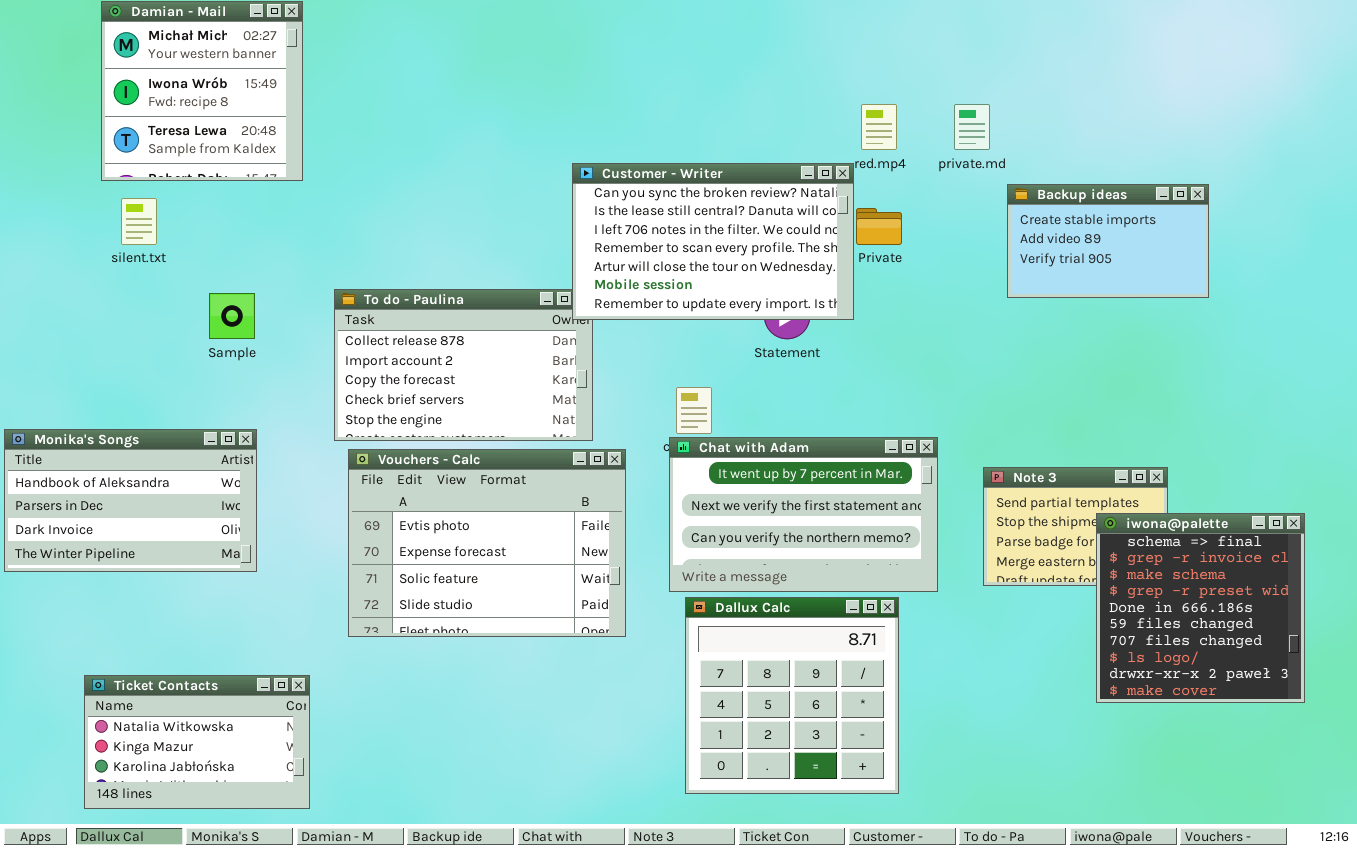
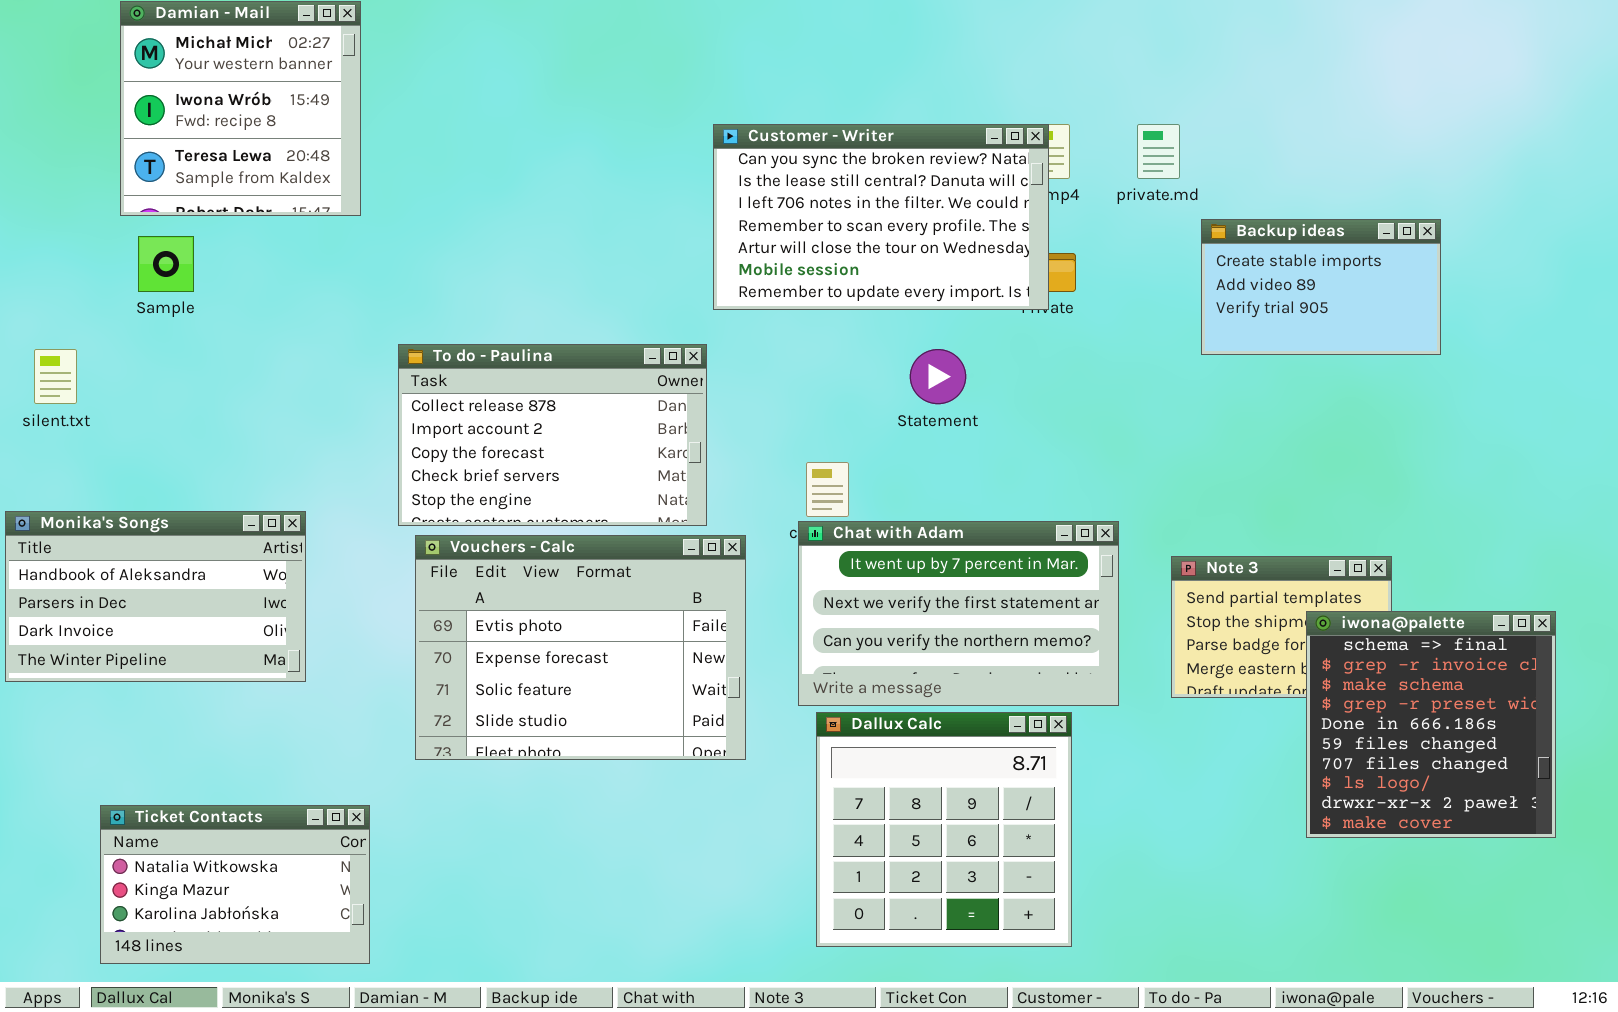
Customer - Writer: [572,163,854,320] -> [713,124,1049,310], moved
silent.txt: [121,198,157,245] -> [34,349,77,404], moved
Sample: [209,293,255,339] -> [138,236,194,292], moved

